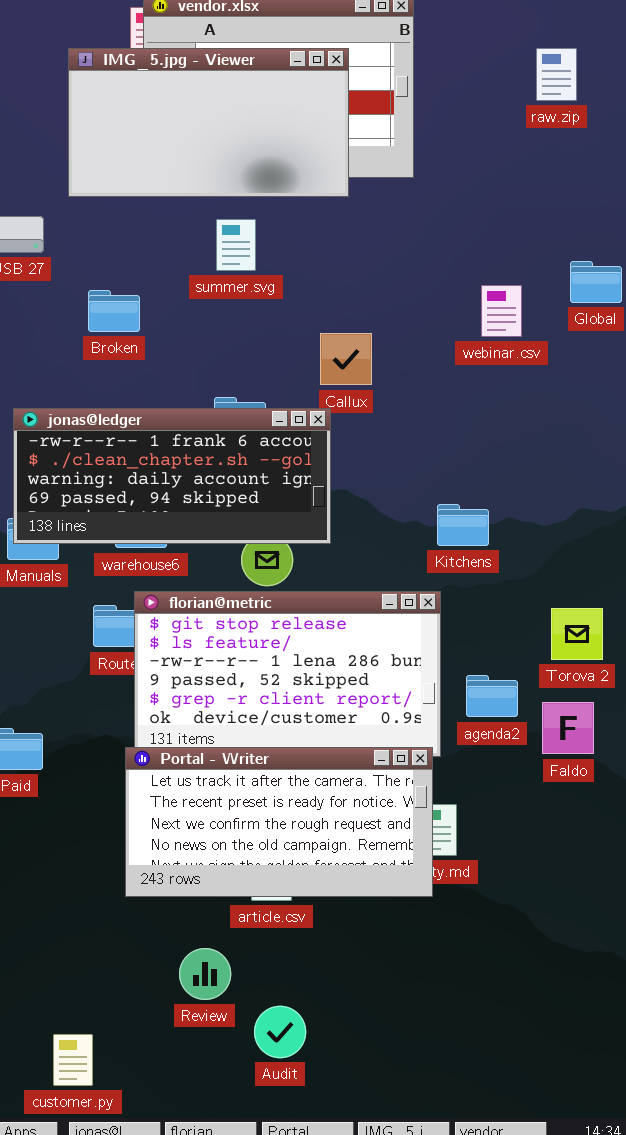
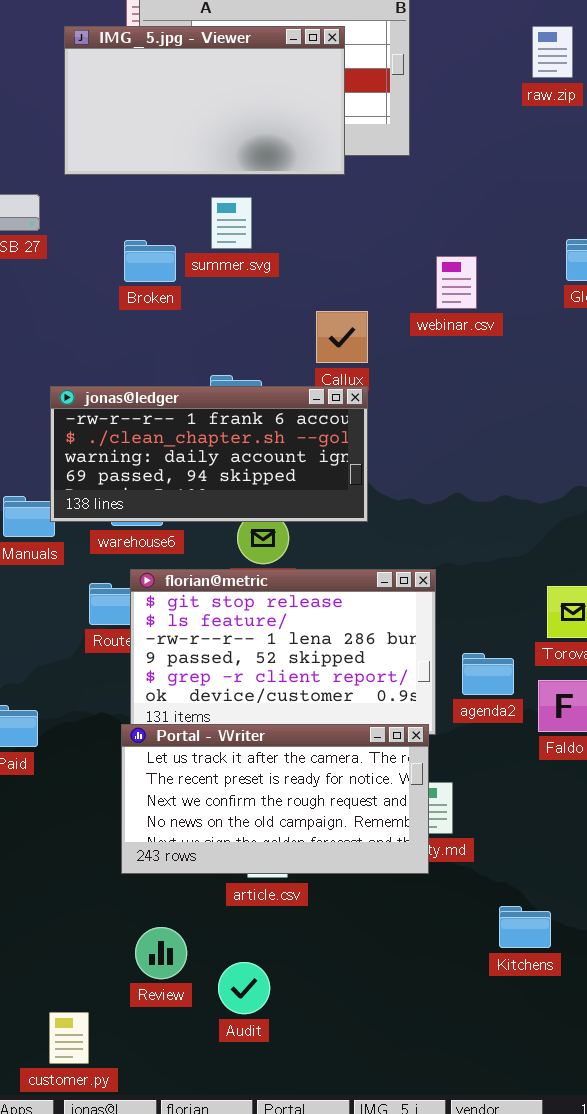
webinar.csv: [481,285,522,337] -> [436,256,477,309], moved
Broken: [88,290,140,332] -> [124,240,176,282], moved
jonas@ledger: [13,408,331,544] -> [50,386,368,522], moved
Kitchens: [437,504,489,546] -> [499,906,551,948], moved
Review: [179,948,231,1000] -> [135,927,187,979], moved
Audit: [254,1006,306,1058] -> [218,962,270,1014], moved

